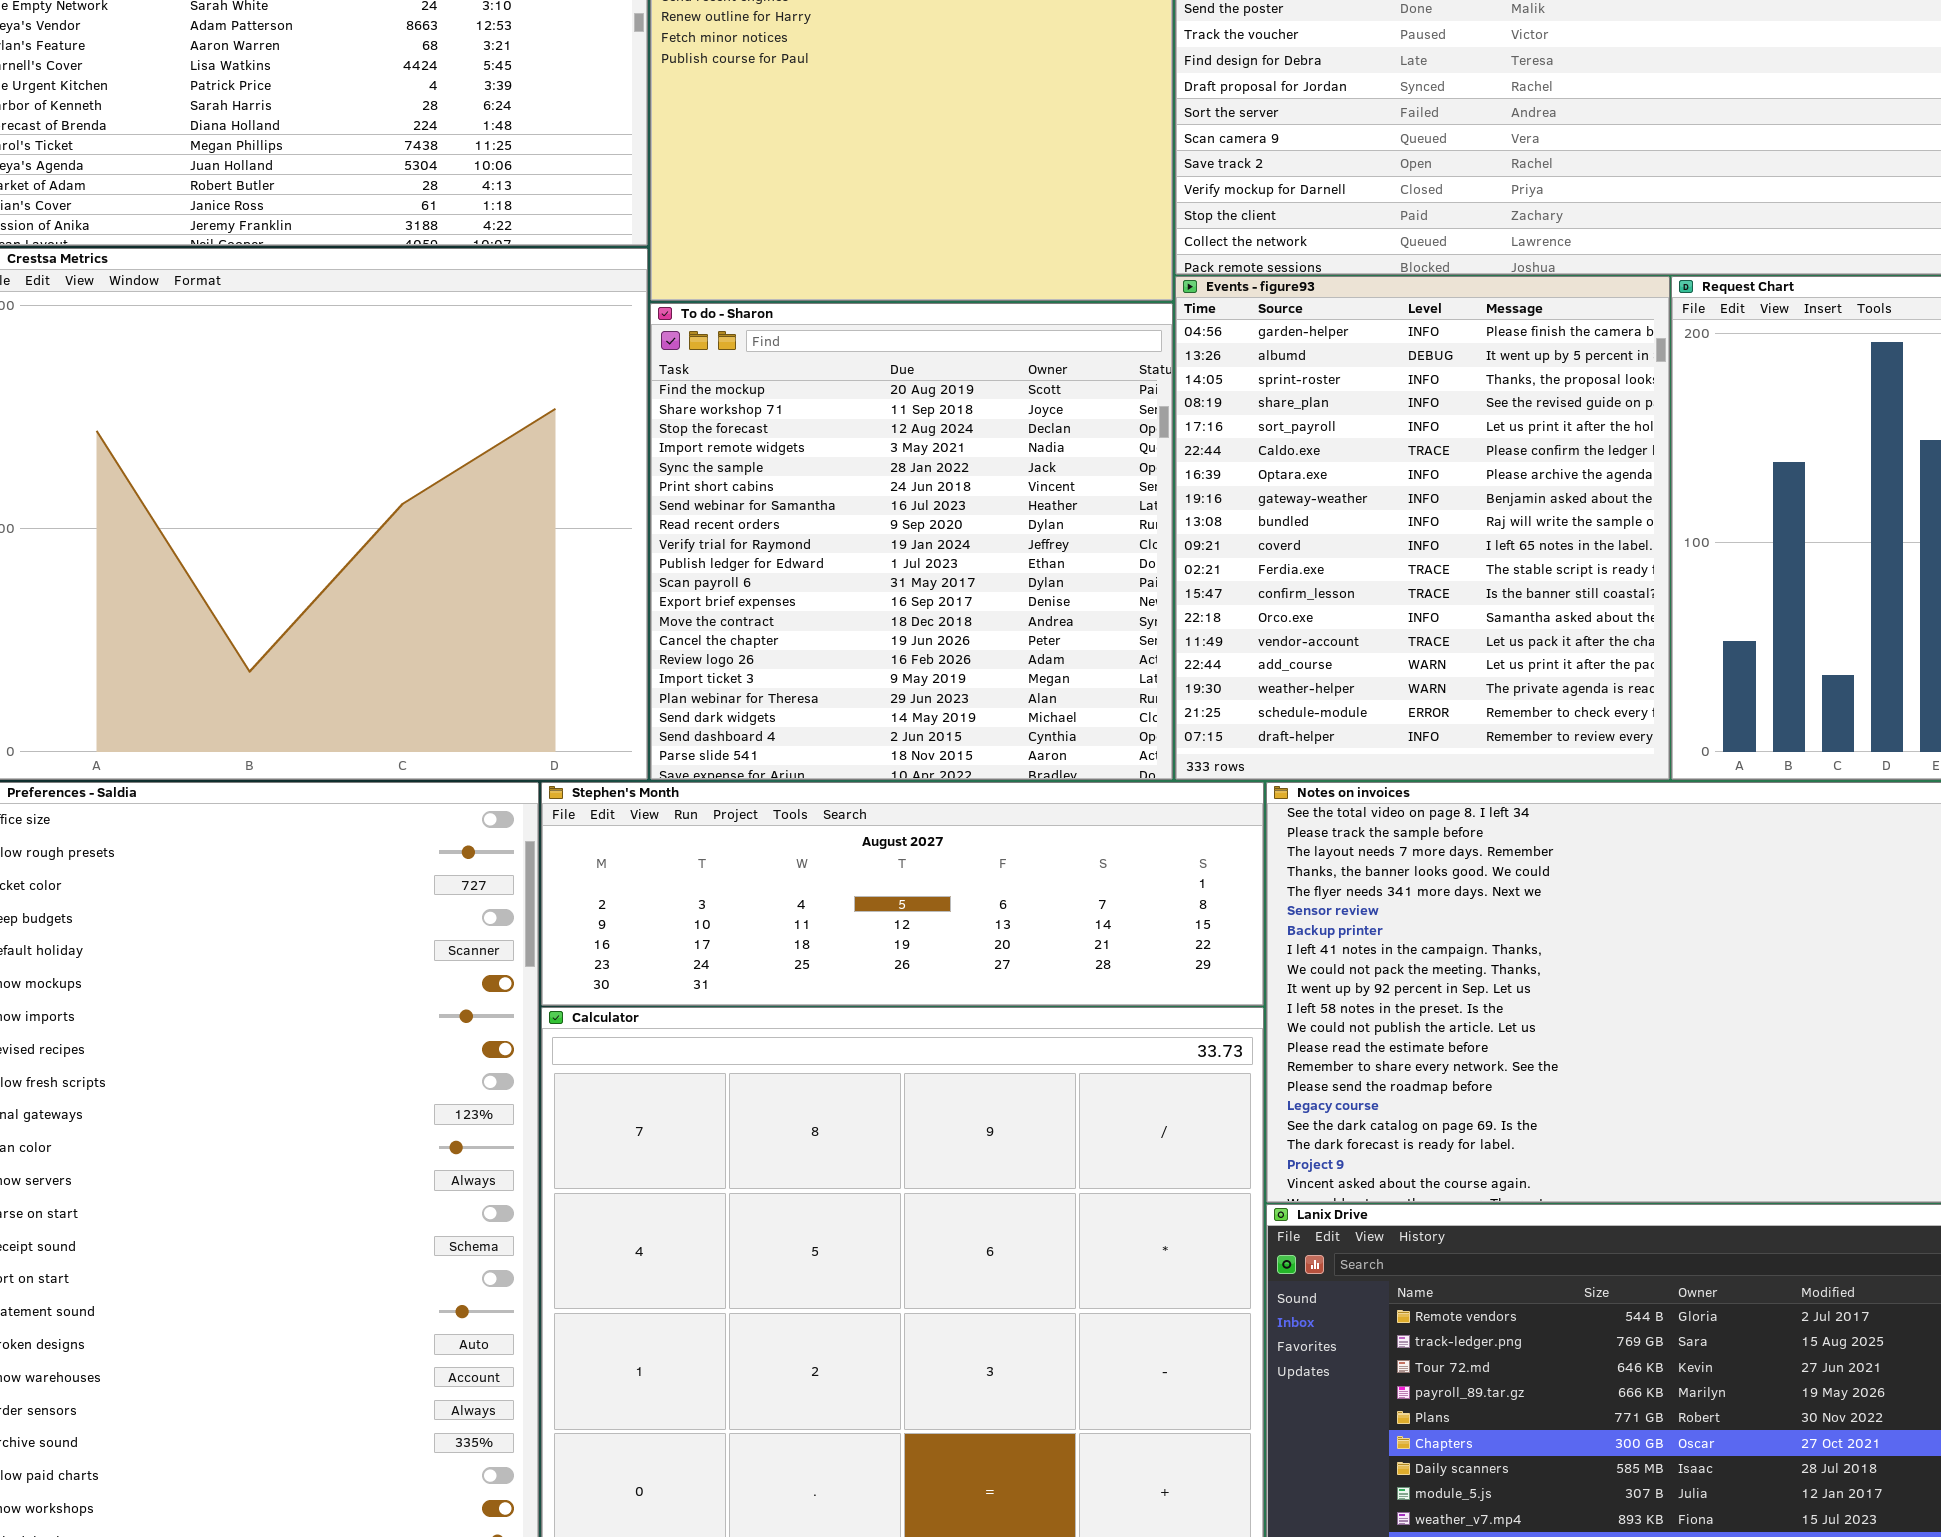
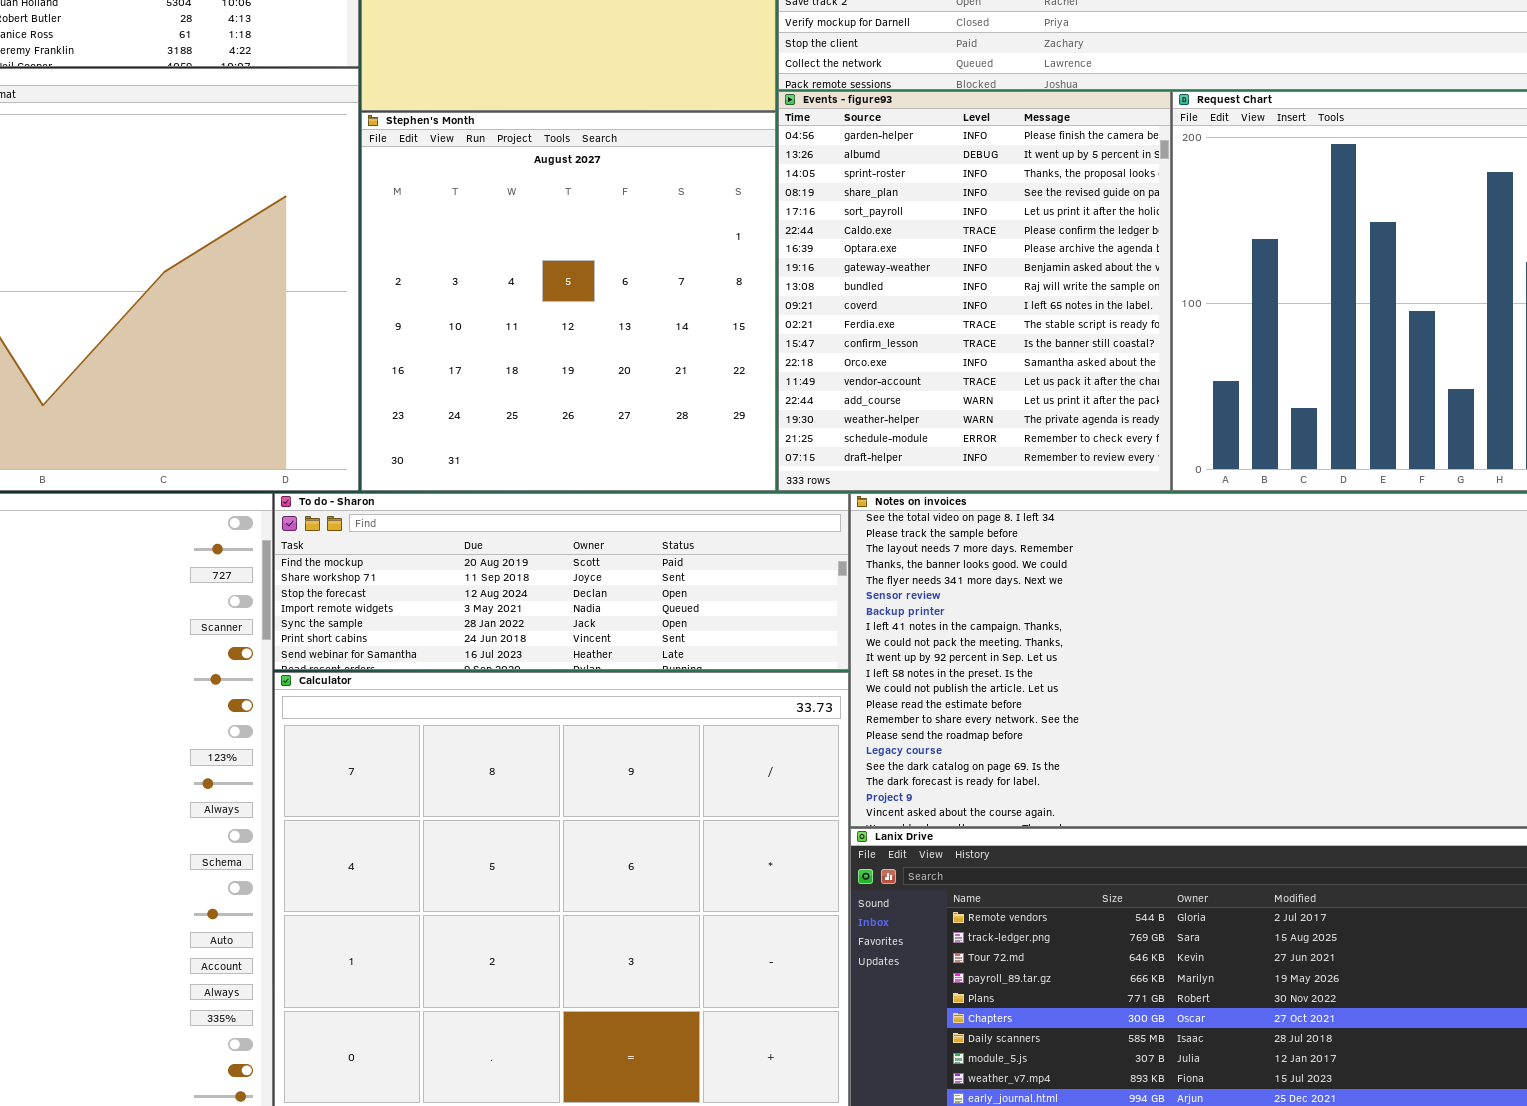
To do - Sharon: [650,303,1173,780] -> [274,493,849,670], moved, resized
Stephen's Month: [541,782,1264,1006] -> [361,112,776,491], moved, resized

